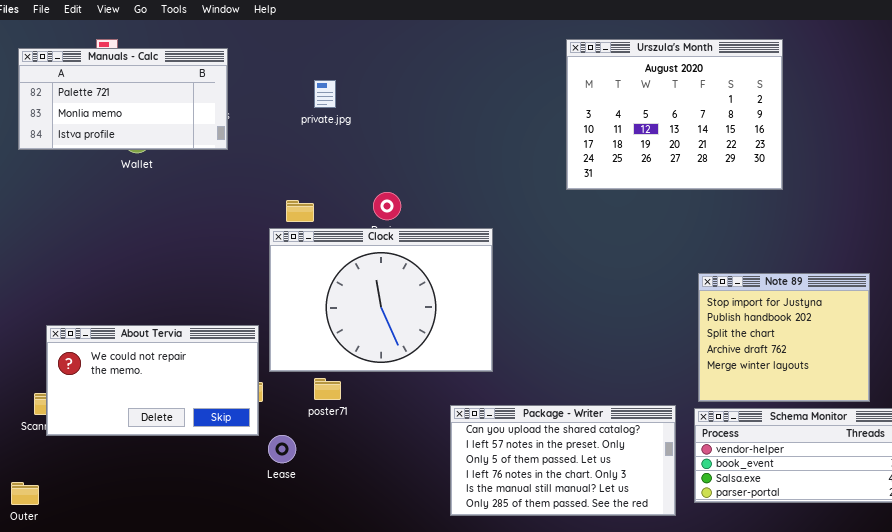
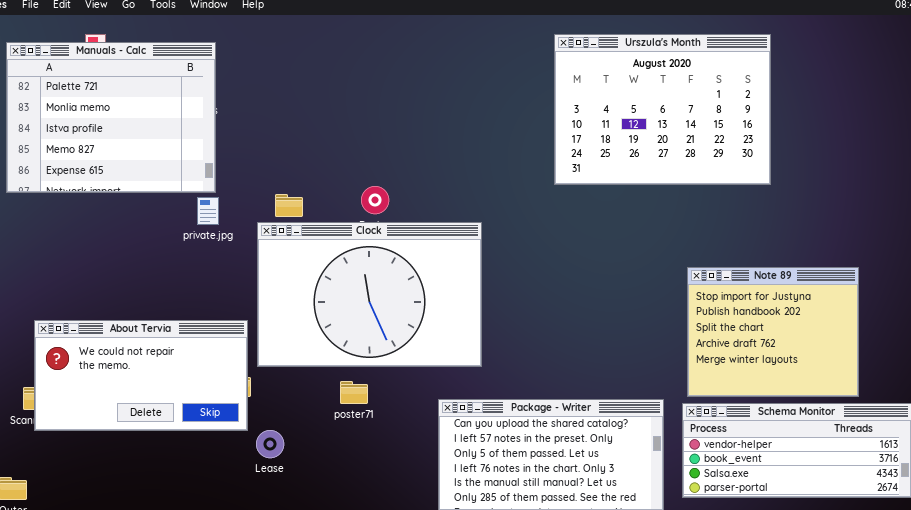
Manuals - Calc: [18,48,228,150] -> [6,42,216,193], resized
private.jpg: [314,80,336,108] -> [197,197,219,225], moved
poster71: [314,378,341,400] -> [340,381,368,404], moved

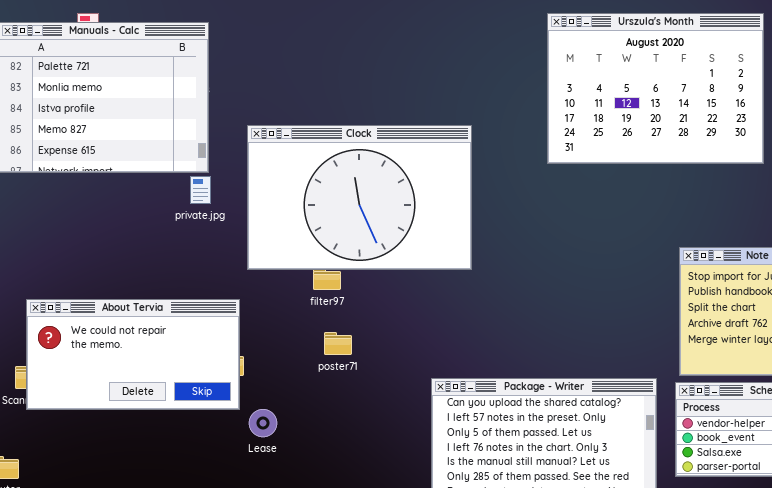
Clock: [257,222,482,367] -> [247,125,472,270], moved
poster71: [340,381,368,404] -> [324,332,352,355], moved

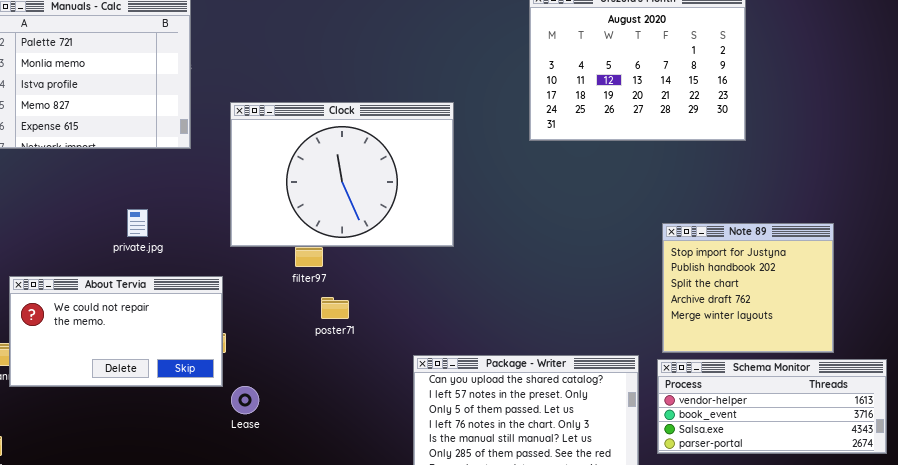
private.jpg: [190,176,211,204] -> [127,209,148,237], moved
poster71: [324,332,352,355] -> [321,297,349,319], moved

